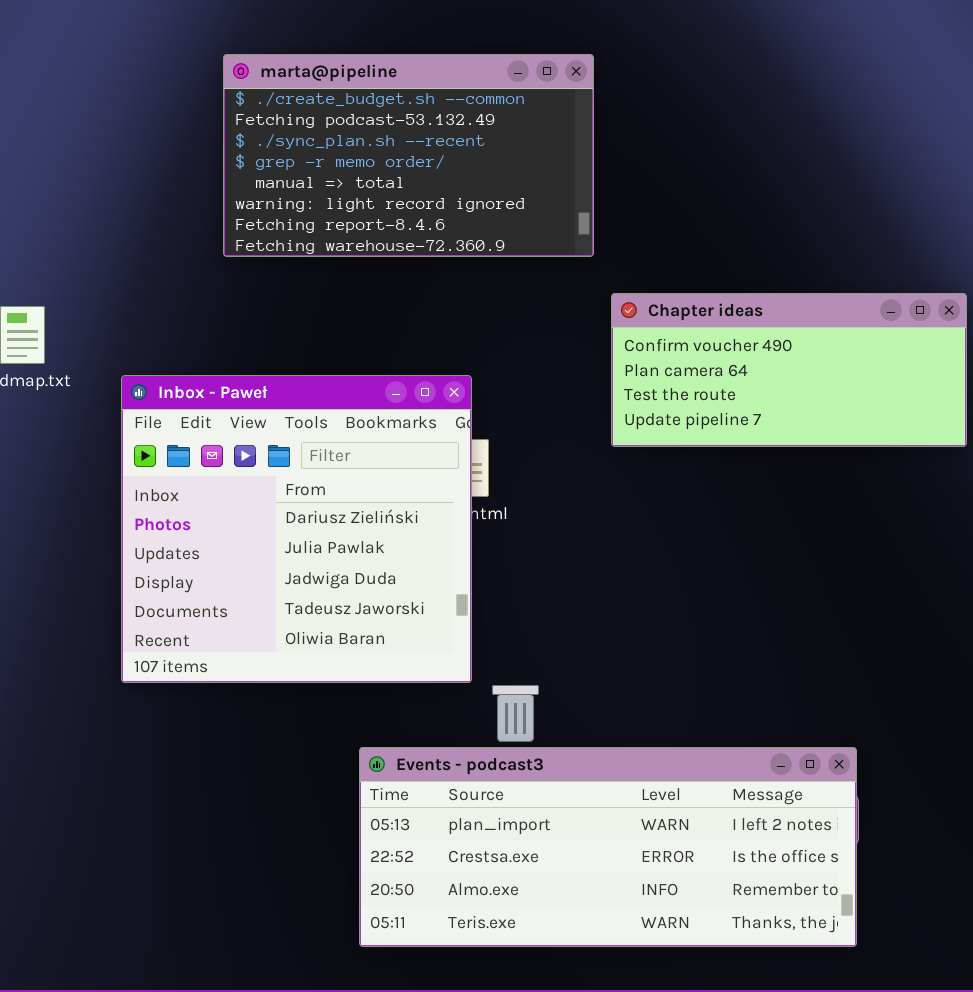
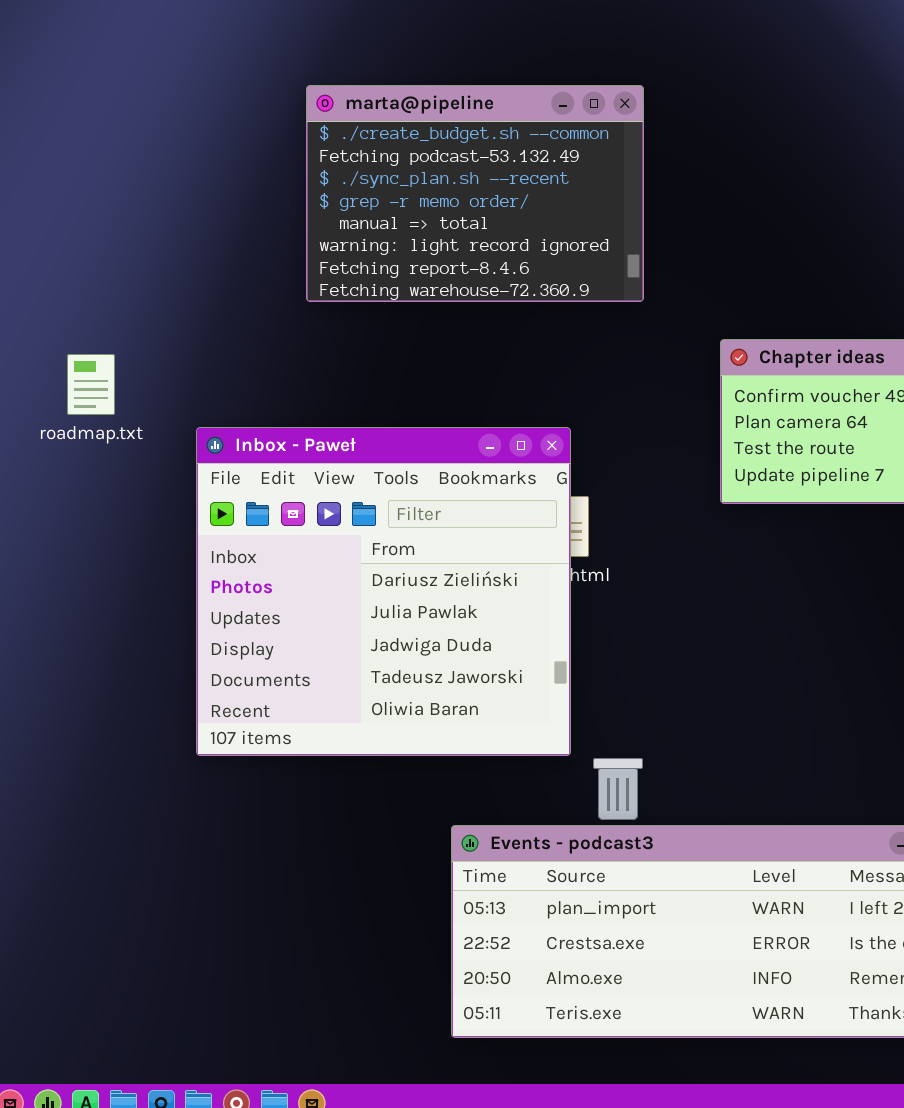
marta@pipeline: [223,54,594,257] -> [306,85,644,302], resized

